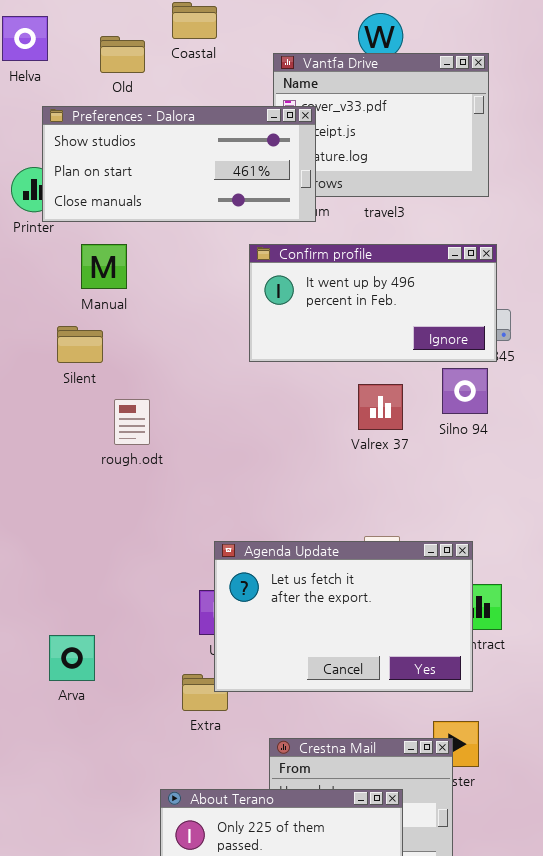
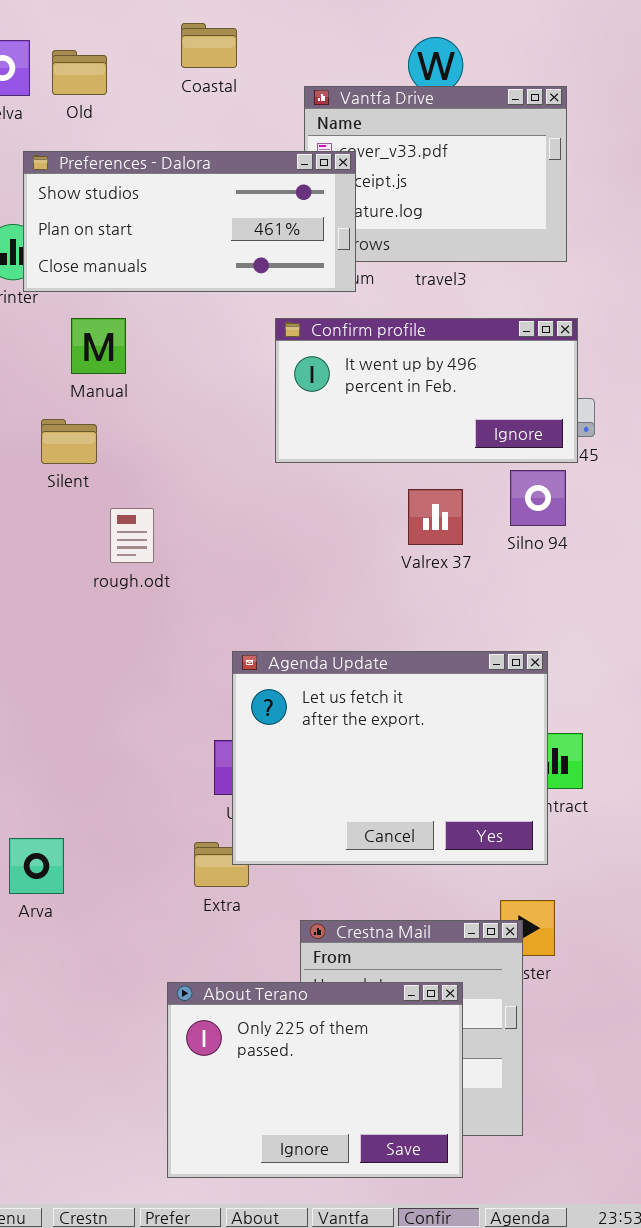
Old: [100,36,145,73] -> [52,50,107,95], moved
Agenda Update: [214,541,473,692] -> [232,651,548,865], resized
Arva: [49,635,95,681] -> [9,838,64,894], moved

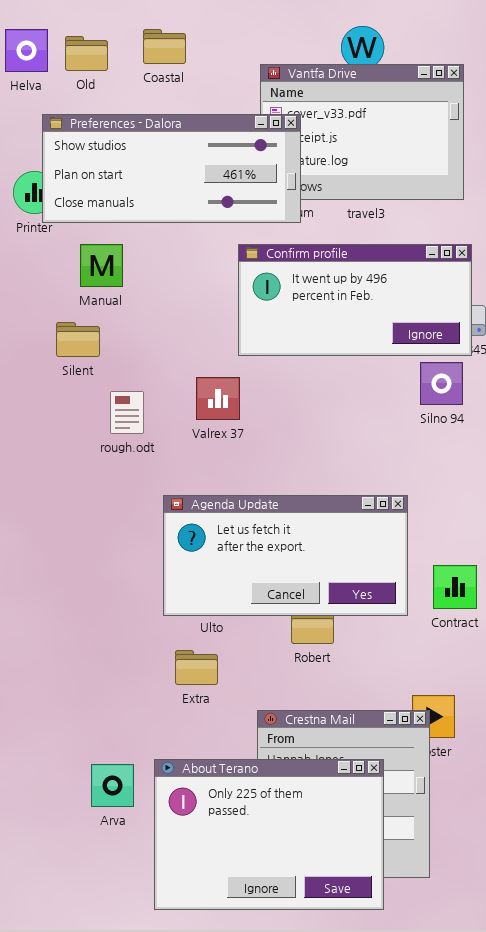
Coastal: [181,23,237,68] -> [143,29,186,64], moved
Valrex 37: [408,489,463,545] -> [196,377,240,420], moved
Agenda Update: [232,651,548,865] -> [163,495,408,616], moved, resized
Arva: [9,838,64,894] -> [91,764,134,807], moved

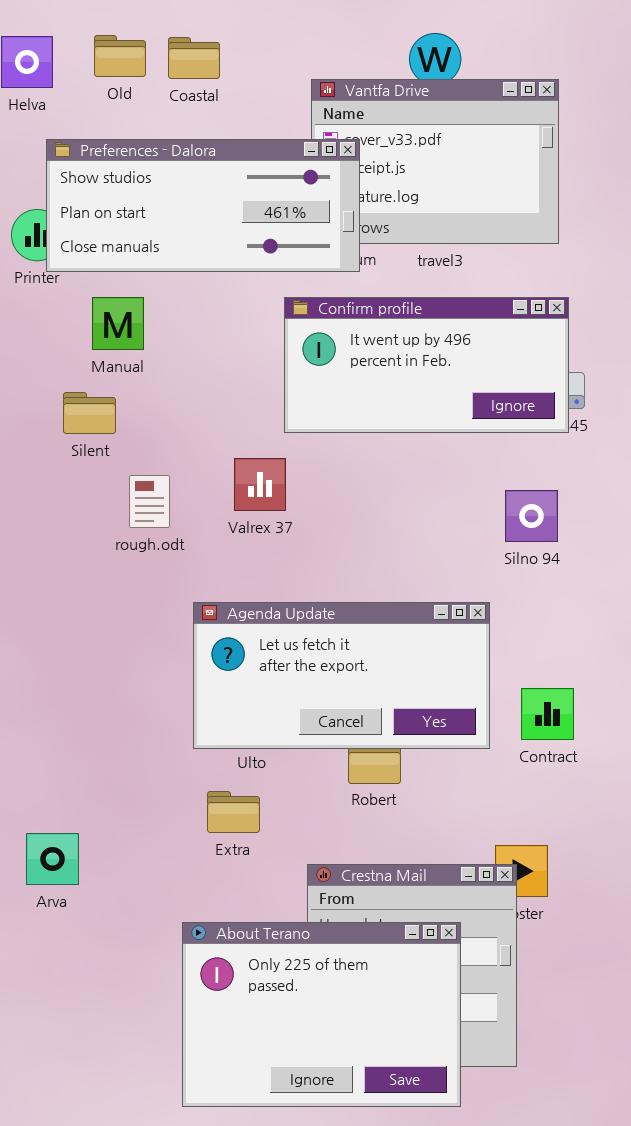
Old: [65,36,108,71] -> [94,35,146,77], moved
Silno 94: [420,362,463,405] -> [505,490,558,542], moved
Arva: [91,764,134,807] -> [26,833,79,885], moved

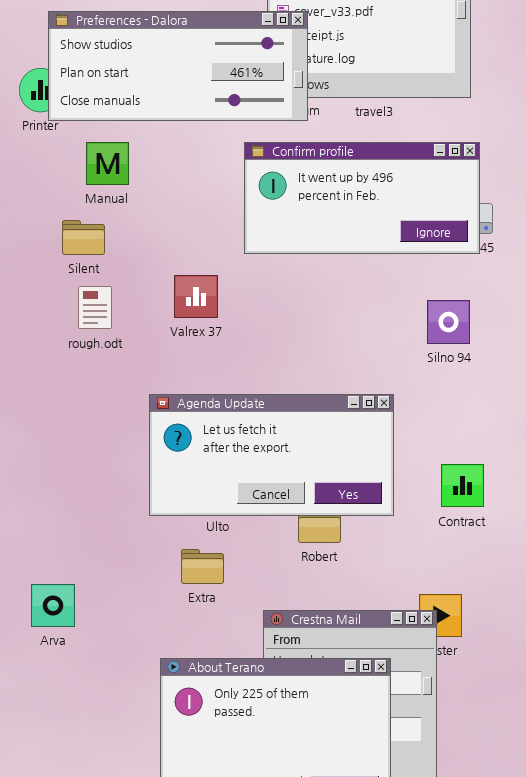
Valrex 37: [234,458,286,511] -> [174,275,218,318], moved
rough.odt: [129,475,170,528] -> [78,286,112,329], moved
Agenda Update: [193,602,490,749] -> [149,394,394,516], moved

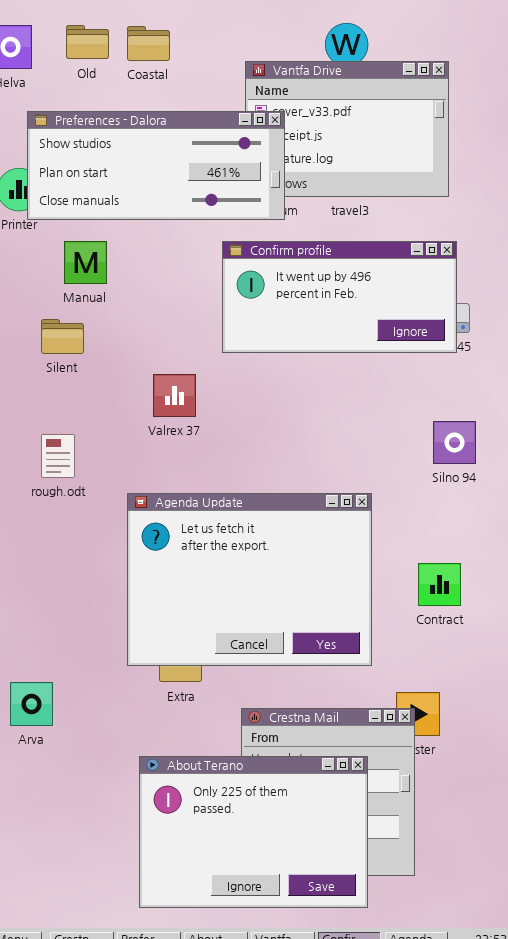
rough.odt: [78,286,112,329] -> [41,434,75,478], moved
Silno 94: [427,300,470,344] -> [433,421,476,464], moved
Agenda Update: [149,394,394,516] -> [127,493,372,666], resized

